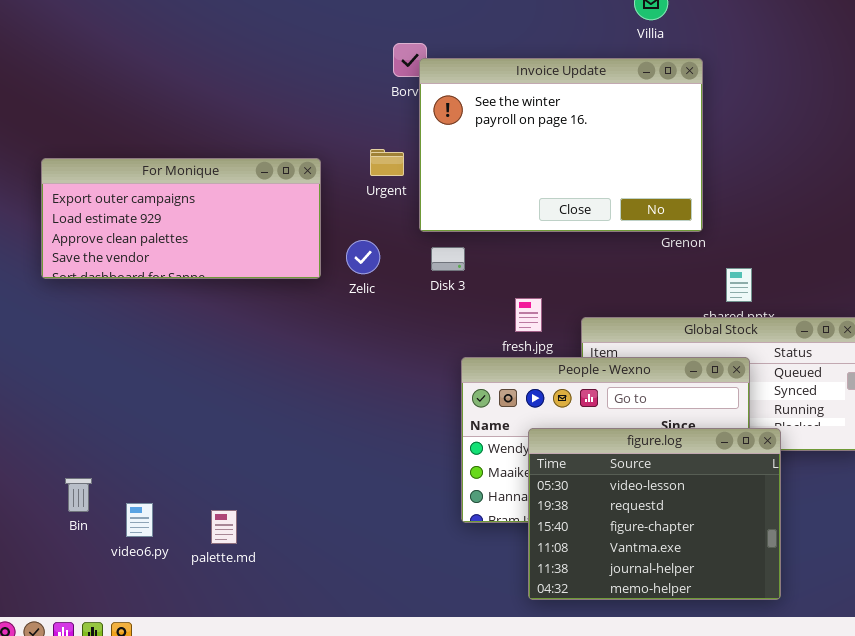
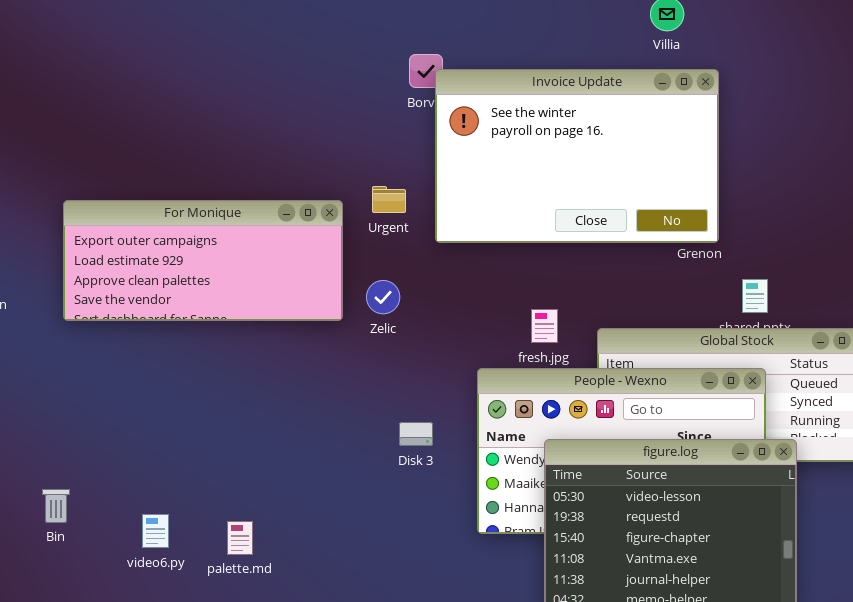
Urgent: [370,149,404,176] -> [372,186,406,213], moved
For Monique: [41,158,321,279] -> [63,200,343,321], moved
Zelic: [346,240,380,274] -> [366,280,400,314], moved
Disk 3: [431,247,465,271] -> [399,422,433,446], moved
Bin: [65,478,92,512] -> [42,489,70,523], moved

